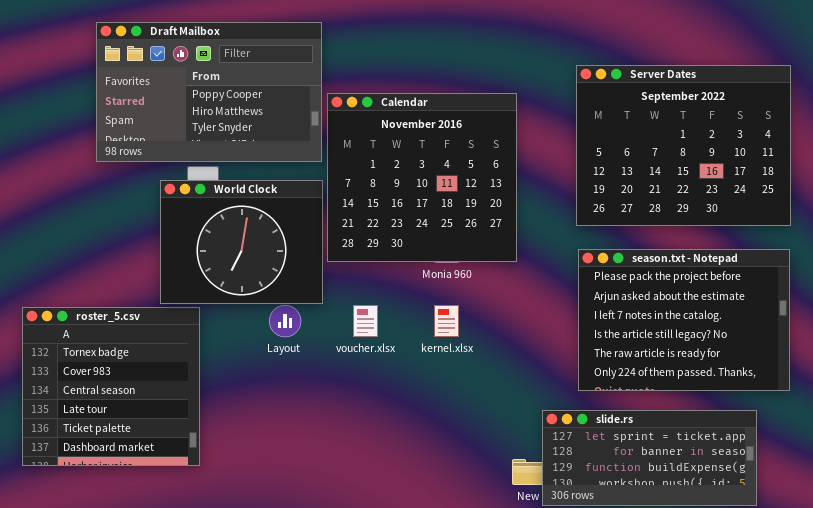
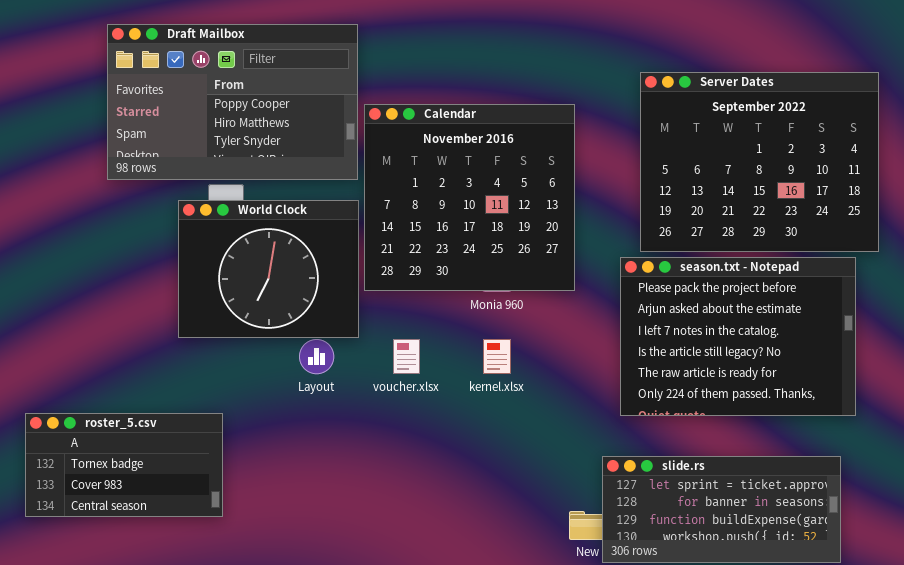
season.txt - Notepad: [578,249,790,391] -> [620,257,856,416], moved
roster_5.csv: [22,307,200,466] -> [25,413,223,517], resized

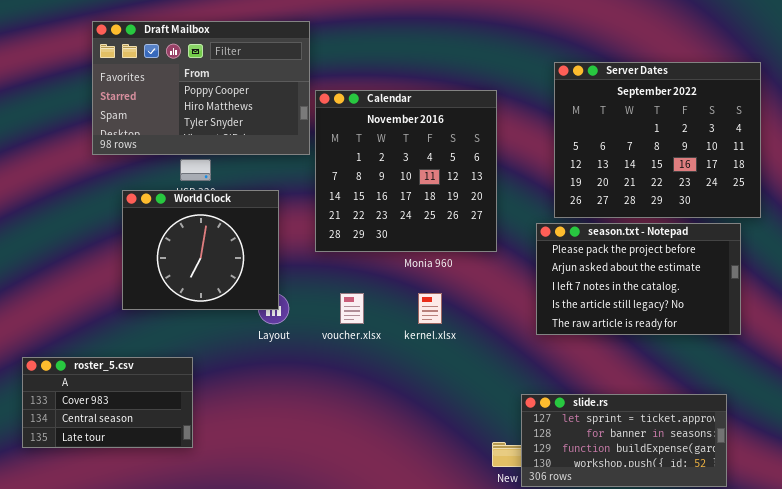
World Clock: [178,200,359,338] -> [122,190,279,310], moved
season.txt - Notepad: [620,257,856,416] -> [536,223,741,335], resized
roster_5.csv: [25,413,223,517] -> [22,357,193,448], scrolled down 1 row

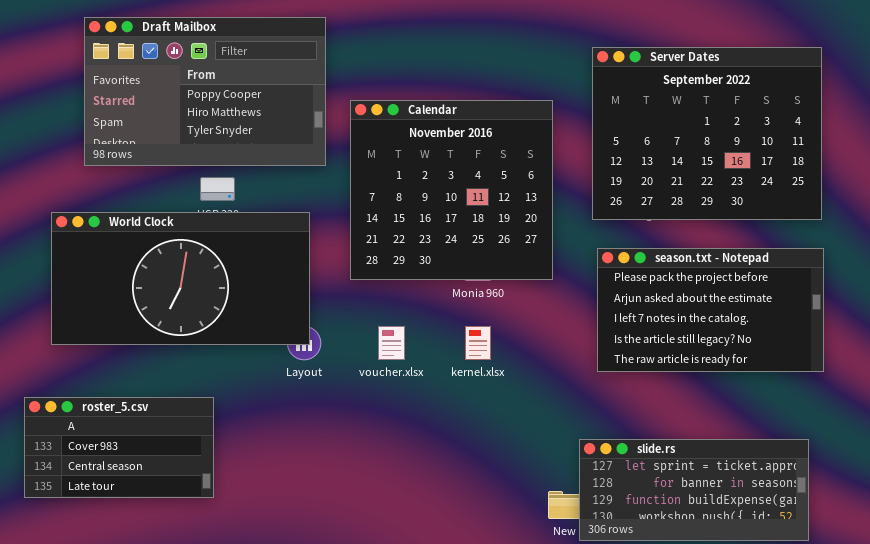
Draft Mailbox: [92,21,310,155] -> [84,17,326,166], moved
Server Dates: [554,62,761,218] -> [592,47,822,220], moved
World Clock: [122,190,279,310] -> [51,212,310,345], resized

